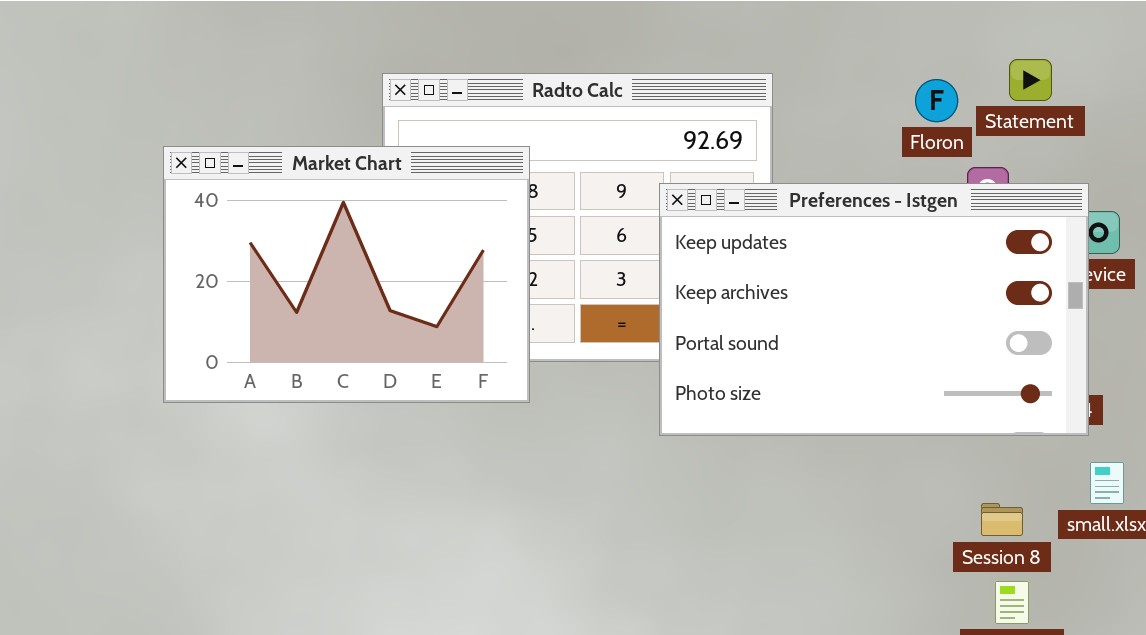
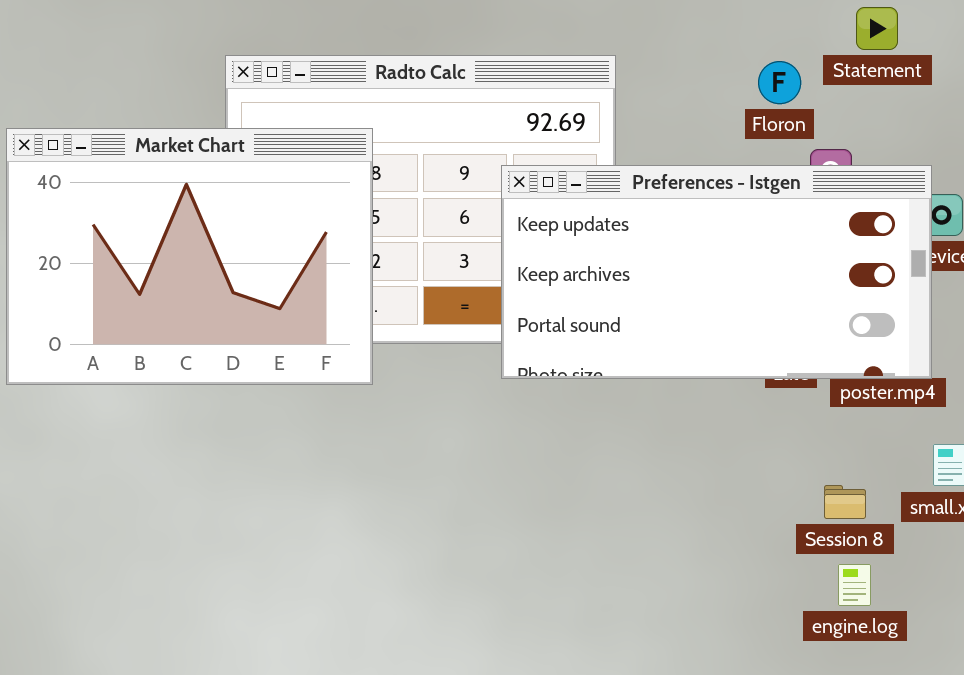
Statement: [1009,59,1052,101] -> [856,7,898,50], moved
Preferences - Istgen: [659,183,1089,436] -> [501,165,932,379], resized

